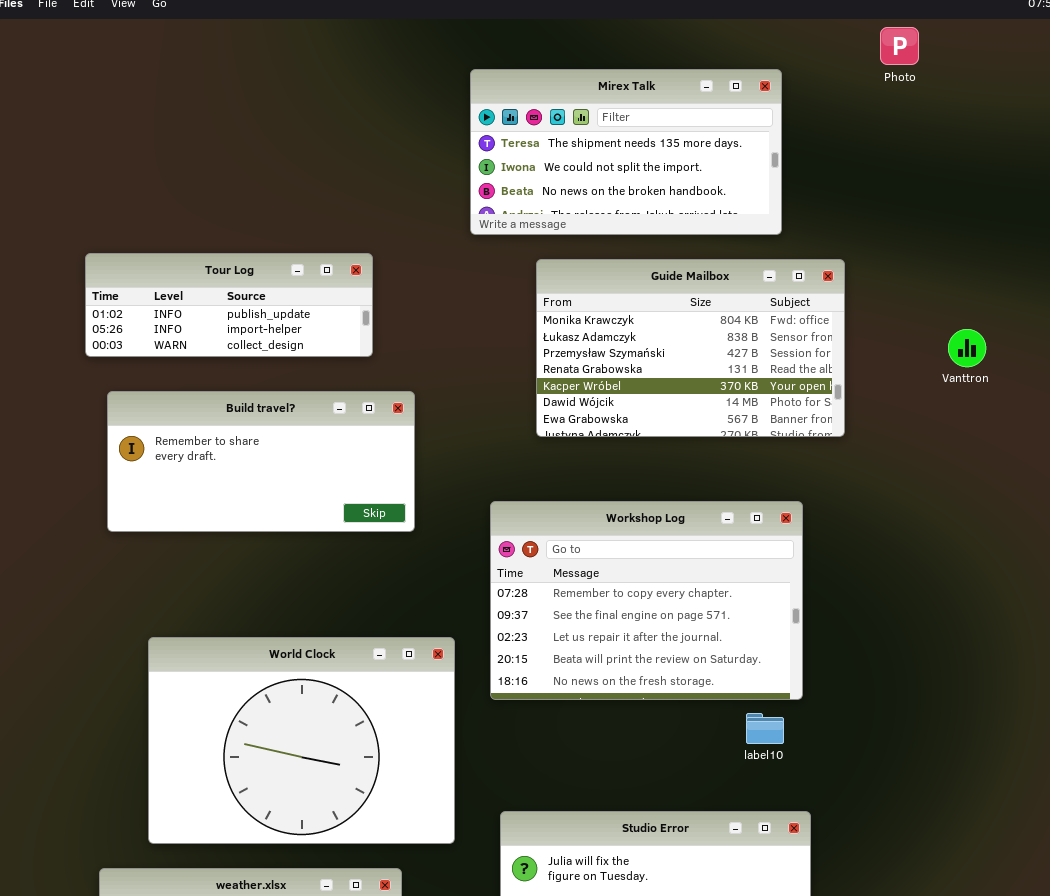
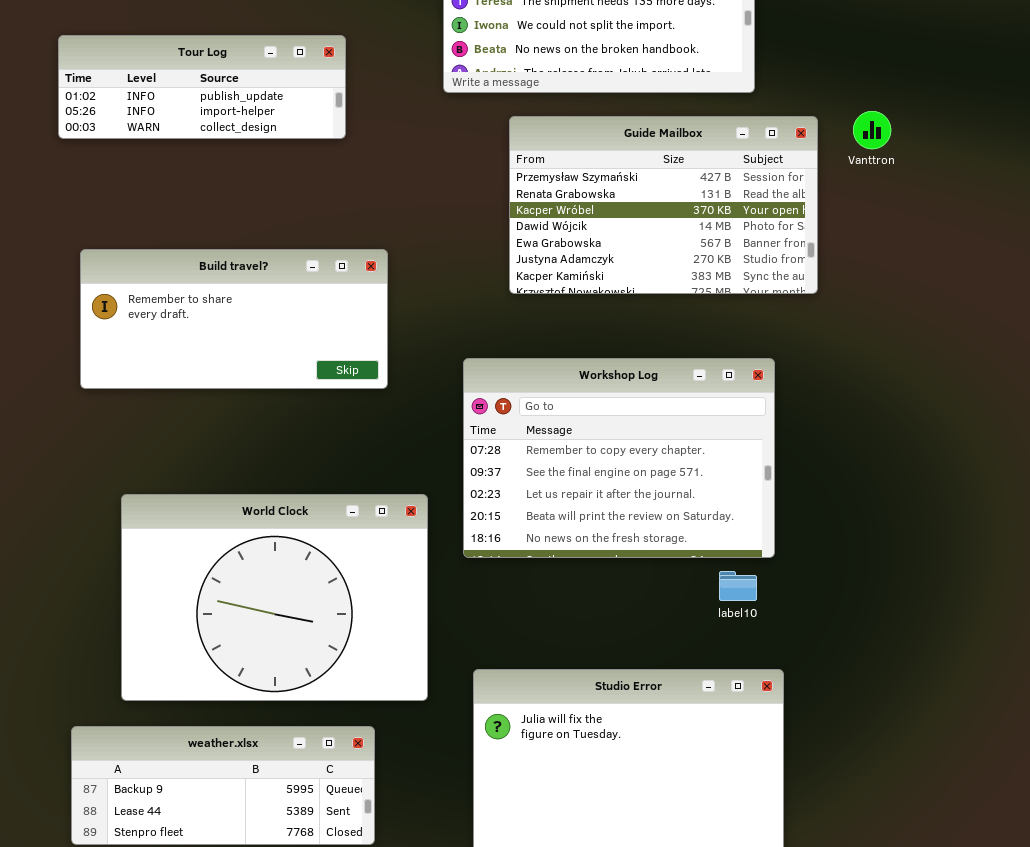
Tour Log: [85,253,373,357] -> [58,35,346,139], moved
Guide Mailbox: [536,259,845,437] -> [509,116,818,294], scrolled down 2 rows
Vanttron: [948,329,986,367] -> [853,111,891,149], moved

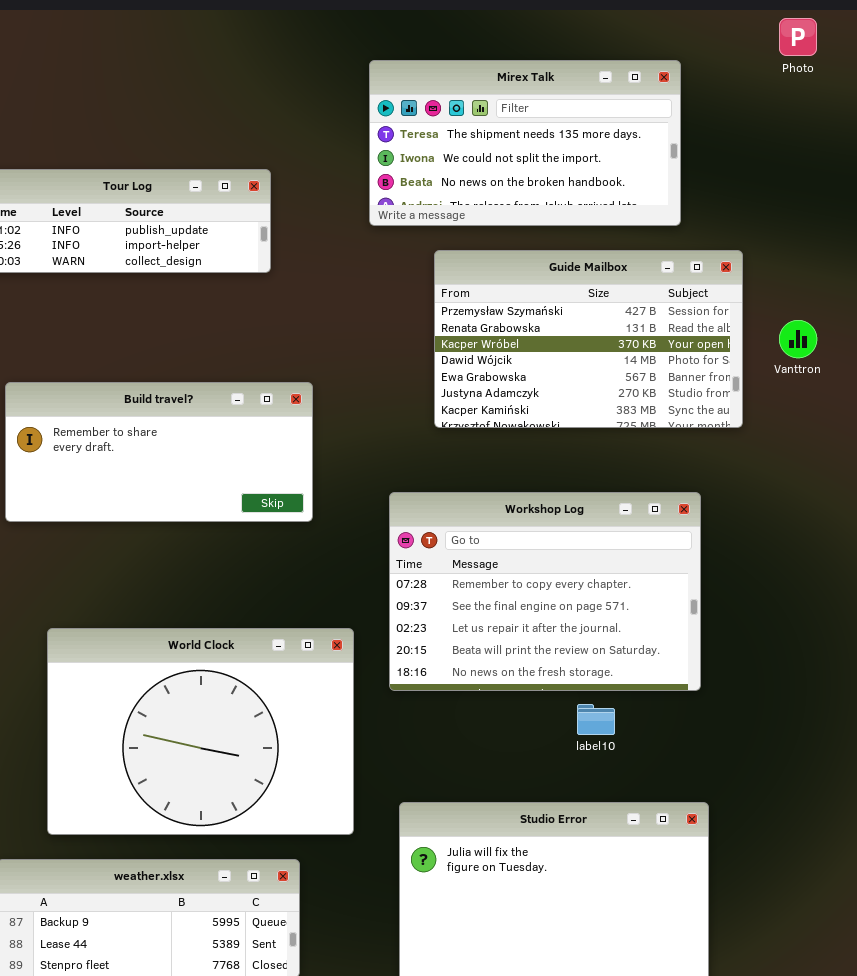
Vanttron: [853,111,891,149] -> [779,320,817,358], moved
label10: [719,571,757,601] -> [577,704,615,735], moved

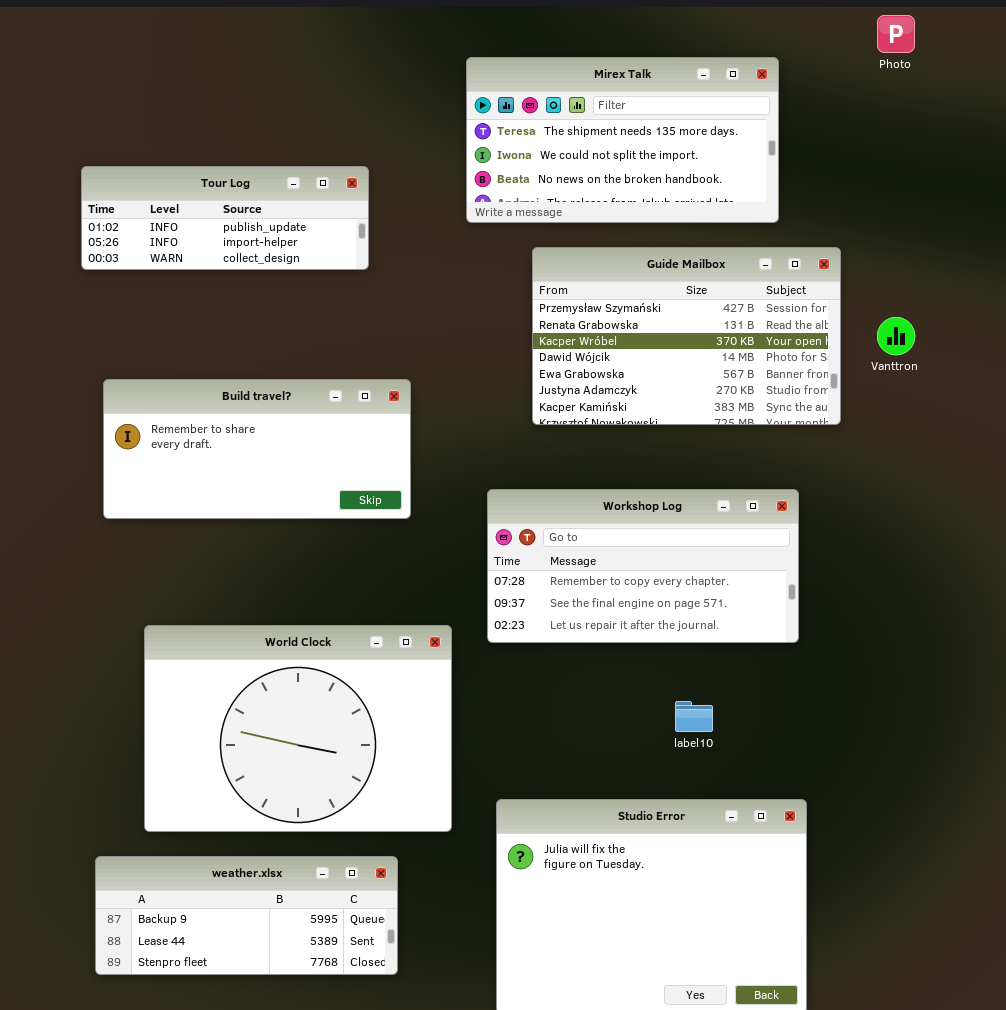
Workshop Log: [389,492,701,691] -> [487,489,799,643], resized

